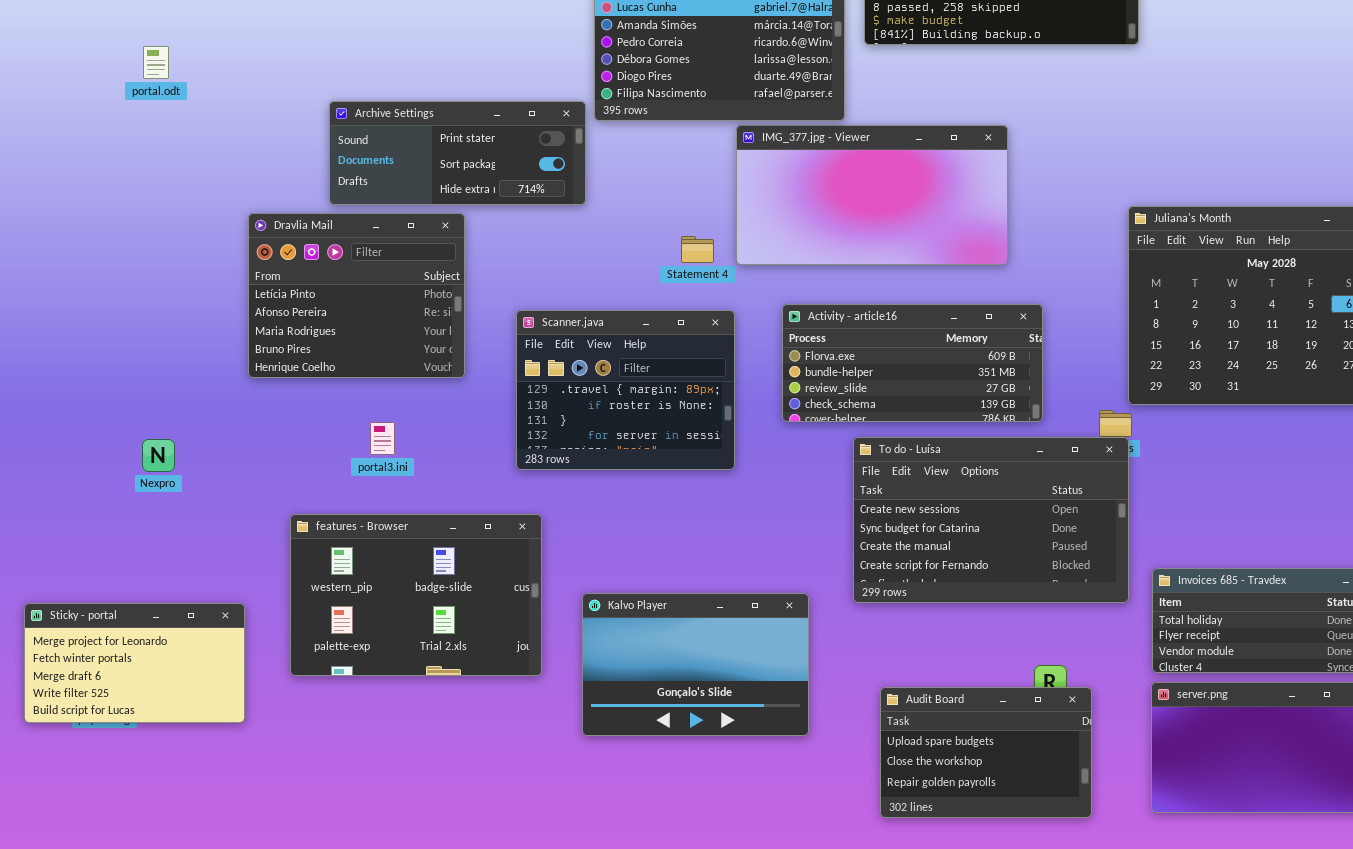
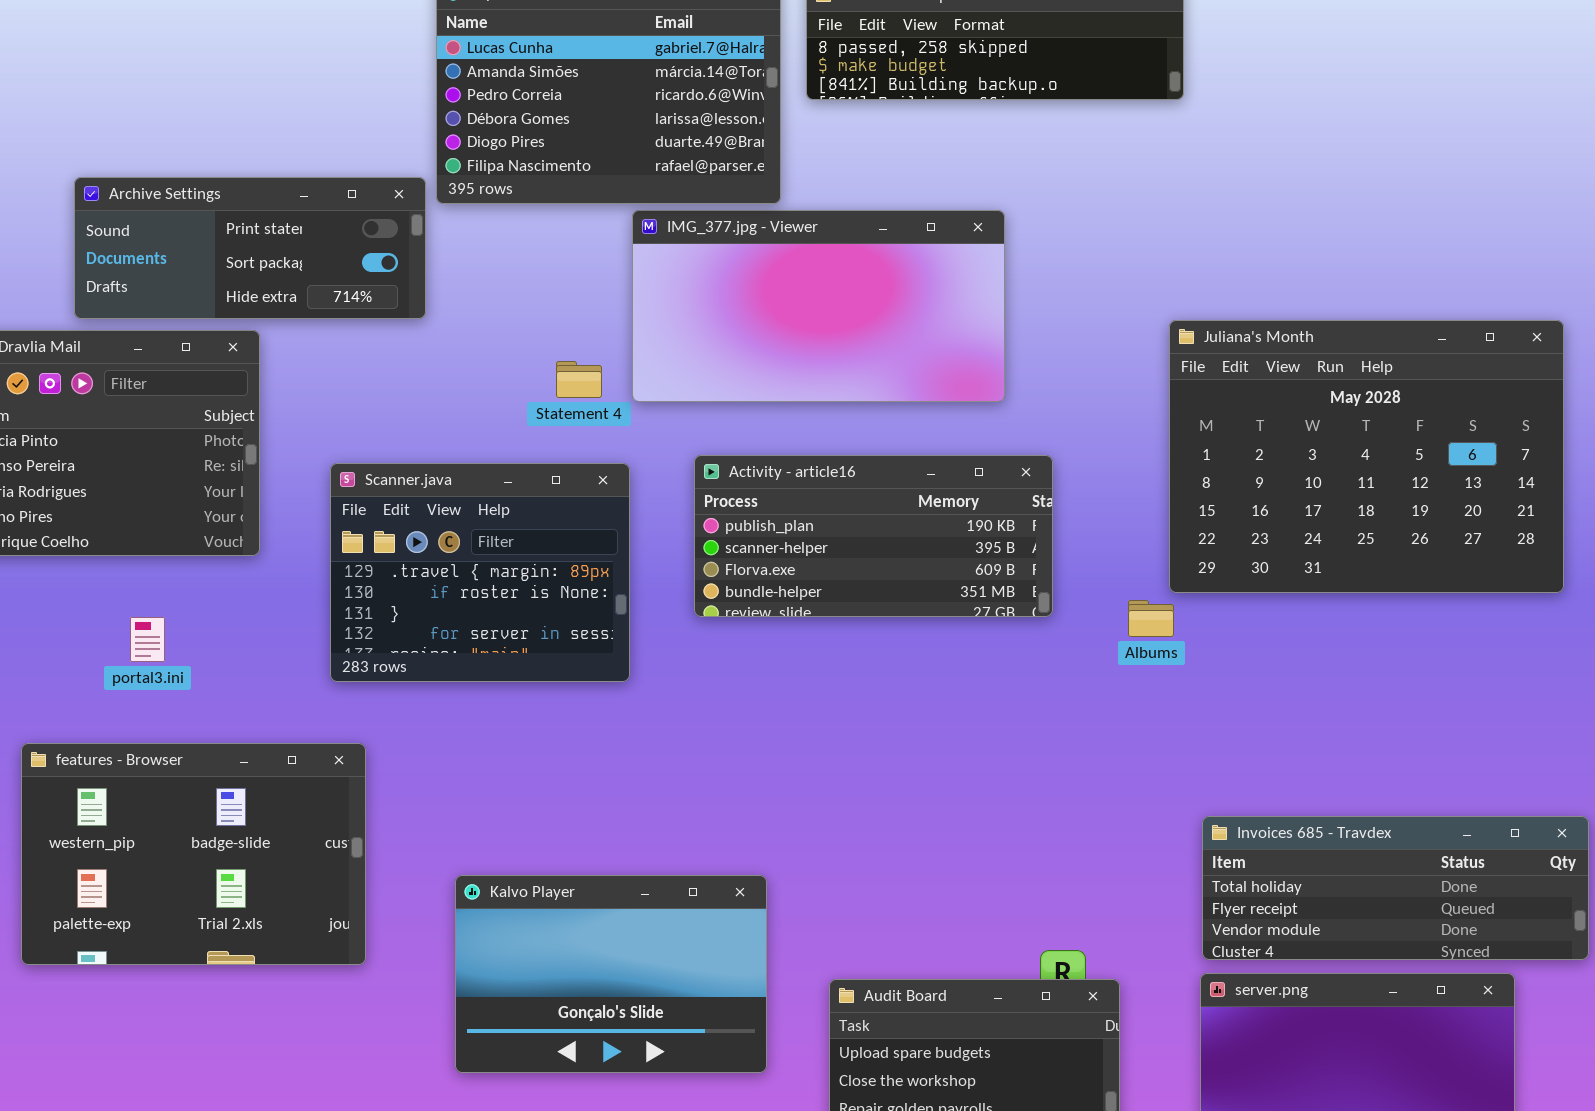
Activity - article16: [782,304,1043,422] -> [694,455,1053,617], scrolled up 2 rows
To do - Luísa: [853,437,1129,603] -> none, closed
Kalvo Player: [582,593,809,736] -> [455,875,767,1073], moved

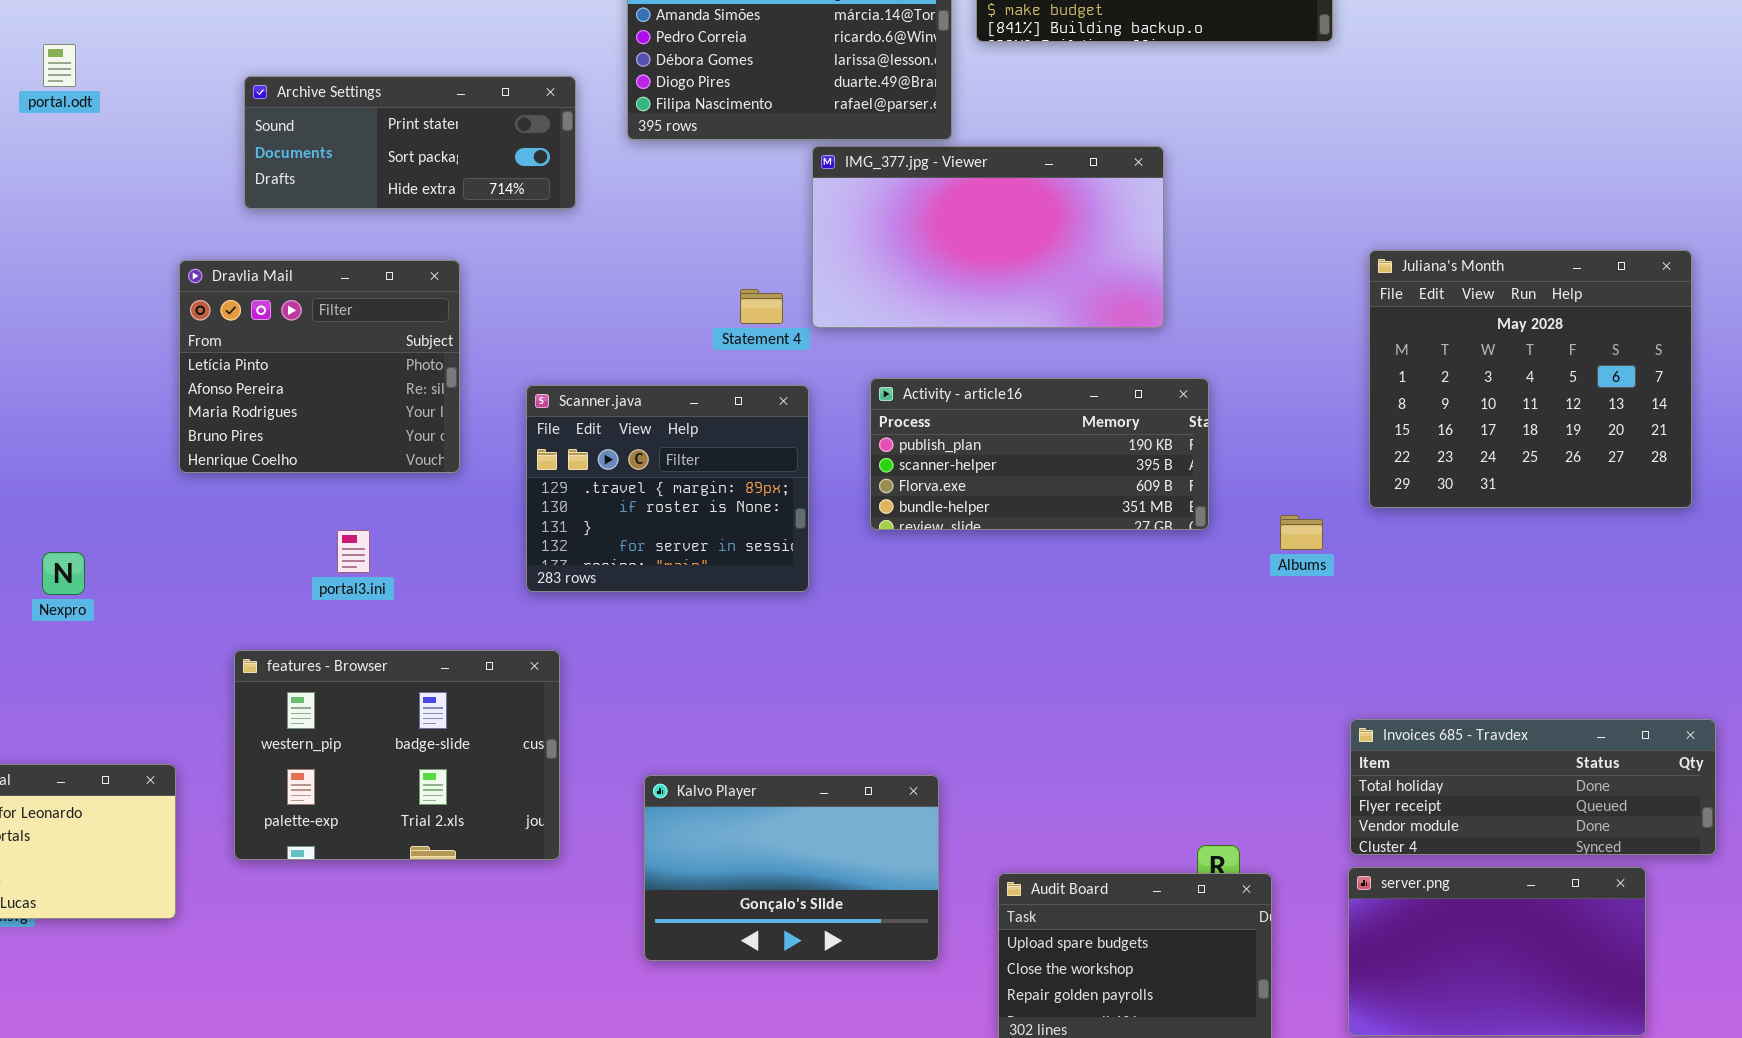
Archive Settings: [74,177,426,319] -> [244,76,576,209], moved
Juliana's Month: [1169,320,1564,593] -> [1369,250,1692,508], resized

